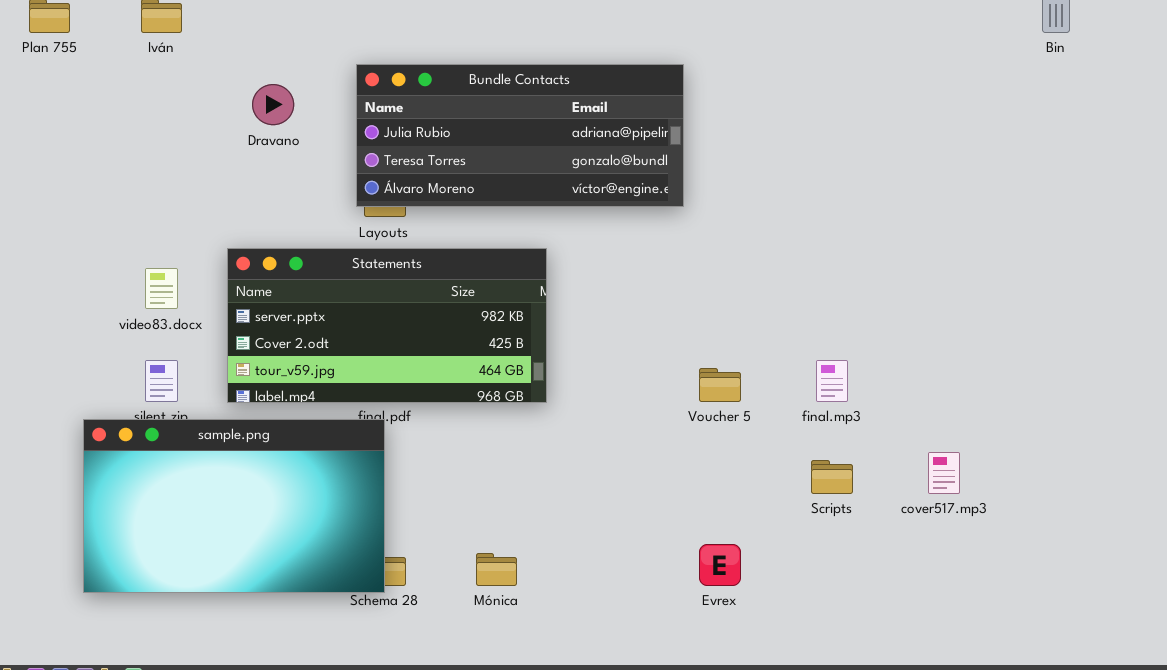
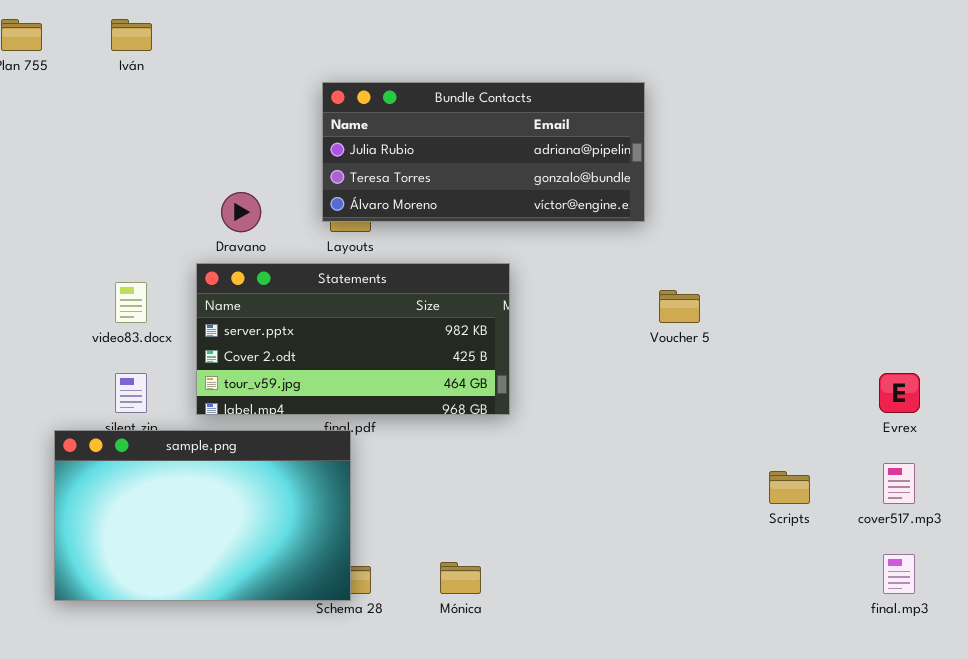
Dravano: [252,84,294,125] -> [221,192,261,232], moved
final.mp3: [816,360,848,402] -> [883,554,915,594], moved
Voucher 5: [699,368,741,402] -> [659,290,700,323], moved
Evrex: [699,544,741,586] -> [879,373,920,413], moved

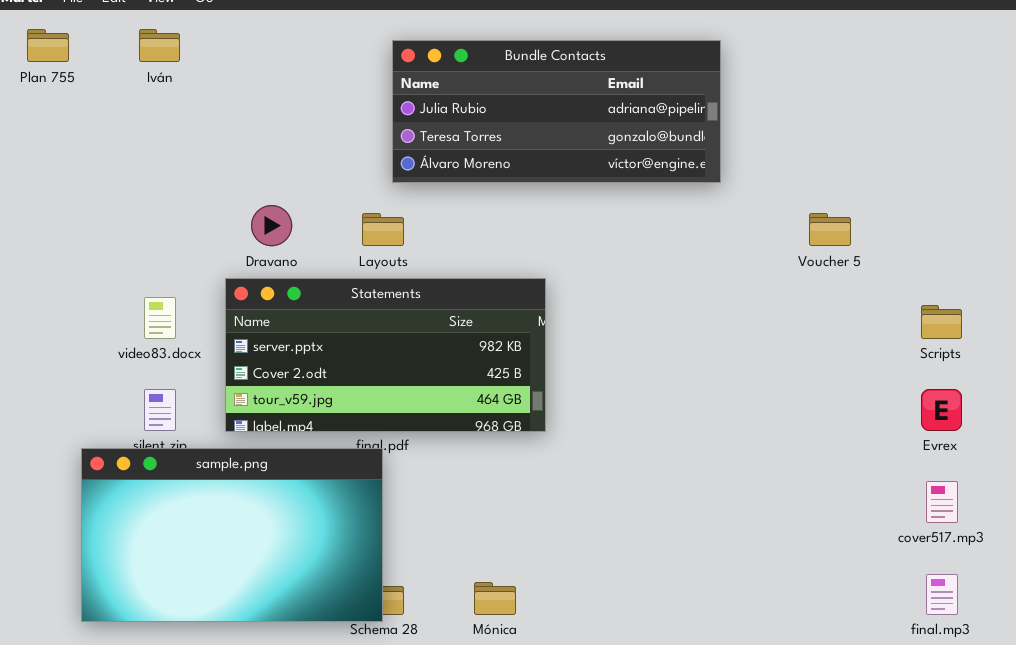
Bundle Contacts: [322,82,645,222] -> [392,40,721,183], moved
Voucher 5: [659,290,700,323] -> [809,213,851,246], moved
Scripts: [769,471,810,504] -> [921,305,962,339], moved

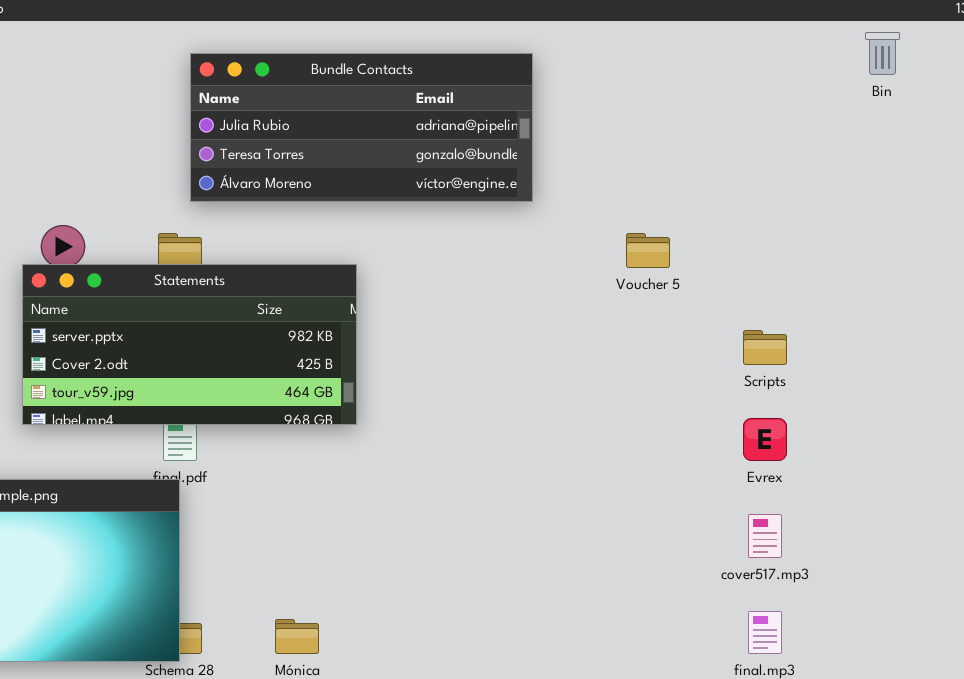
Statements: [225,278,546,432] -> [22,264,357,425], moved

